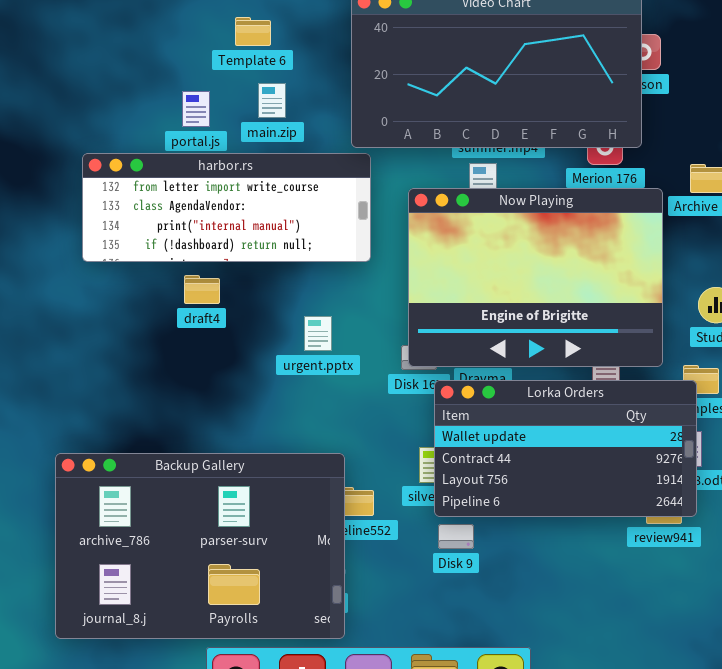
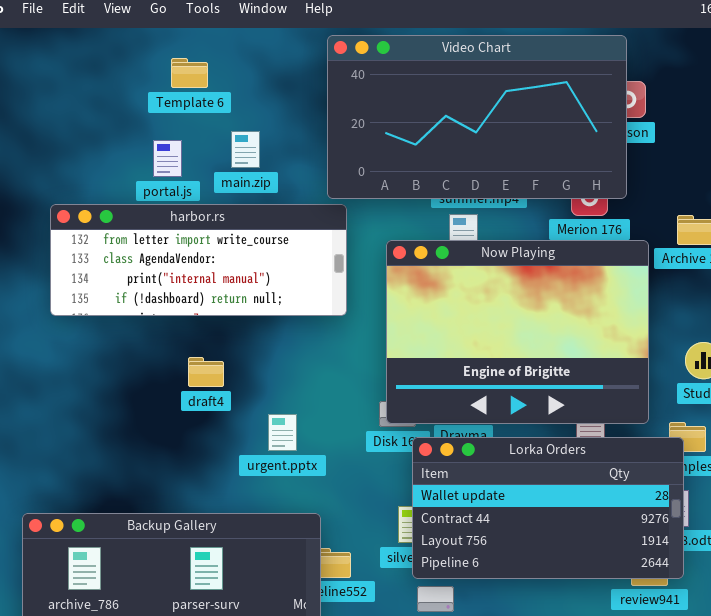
Template 6: [235,17,271,46] -> [171,58,208,88], moved
draft4: [184,275,220,304] -> [188,357,224,387], moved
urgent.pptx: [304,316,332,351] -> [268,414,297,451], moved

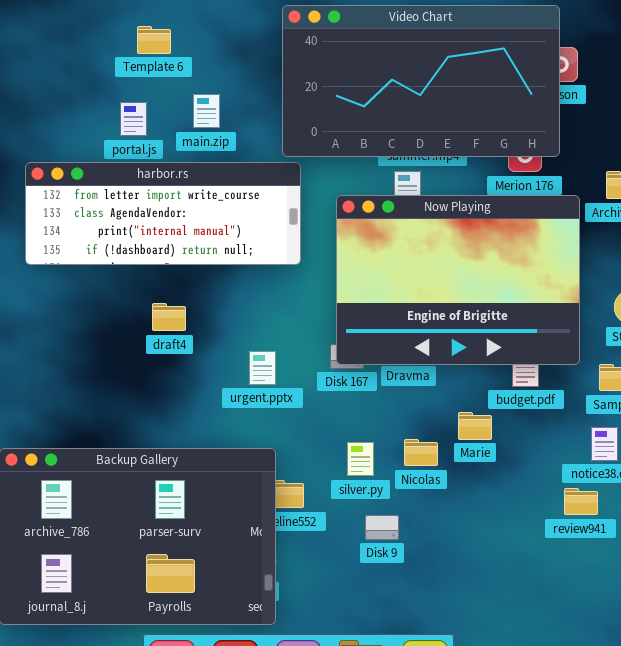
urgent.pptx: [268,414,297,451] -> [249,351,276,385], moved
Lorka Orders: [412,437,684,579] -> none, closed

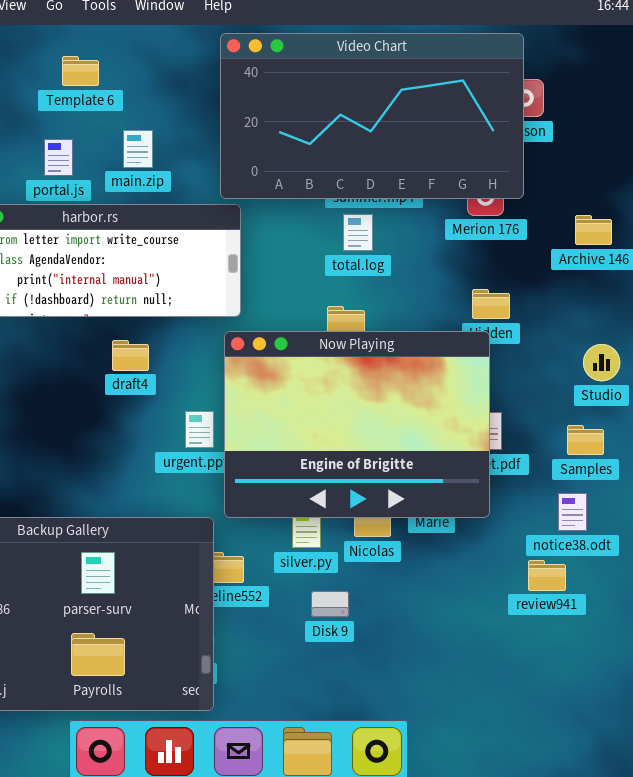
Now Playing: [336,195,580,365] -> [224,331,490,518], moved
draft4: [152,303,186,331] -> [112,340,149,371], moved

